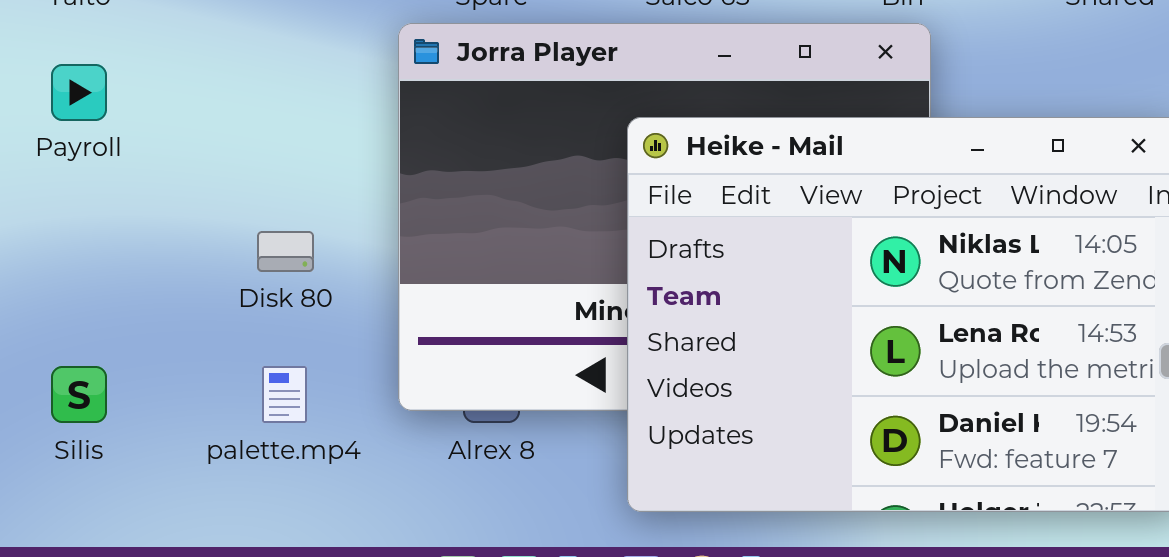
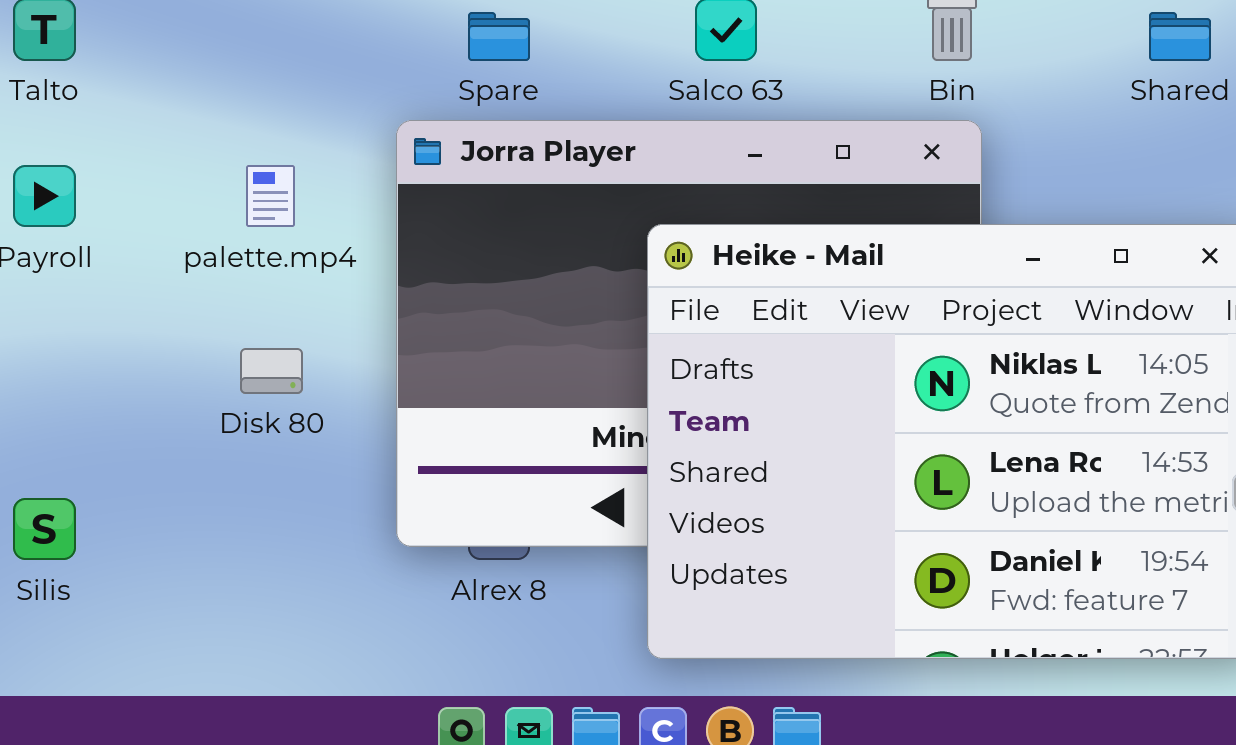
palette.mp4: [262,366,307,423] -> [246,165,295,227], moved

